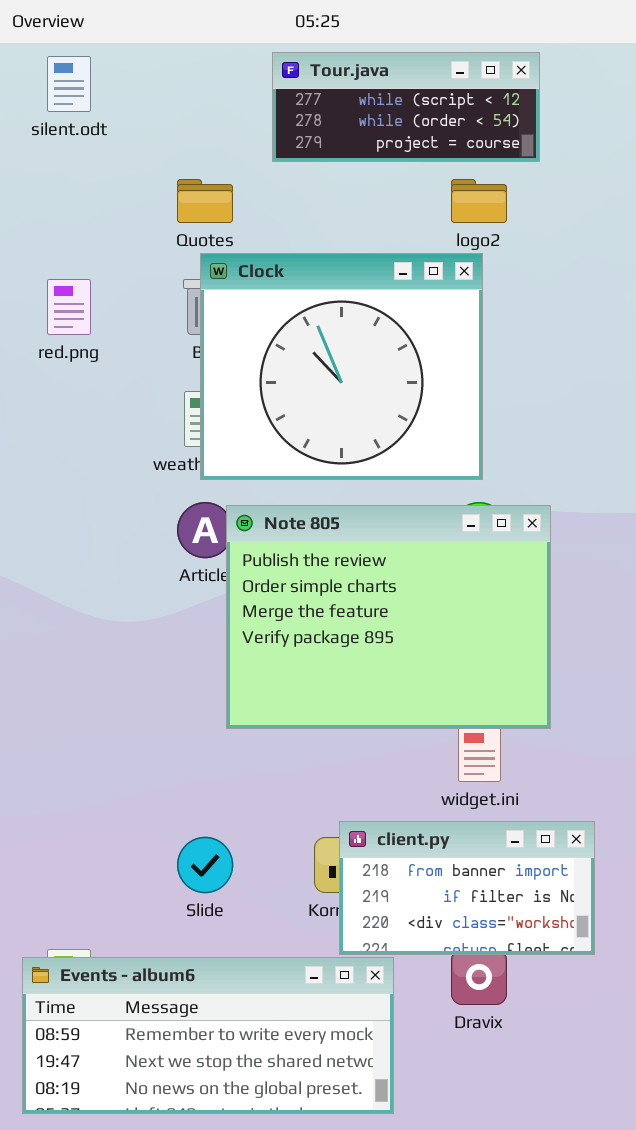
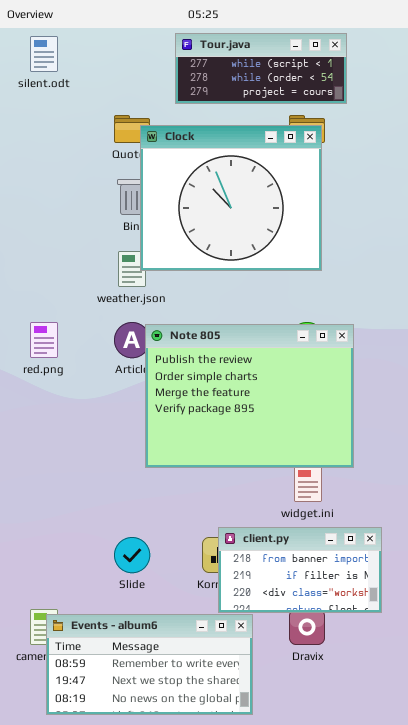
Clock: [200,253,483,480] -> [140,125,322,271], moved
red.png: [47,279,91,335] -> [30,322,58,358], moved
Events - album6: [22,957,394,1114] -> [46,614,253,715], resized

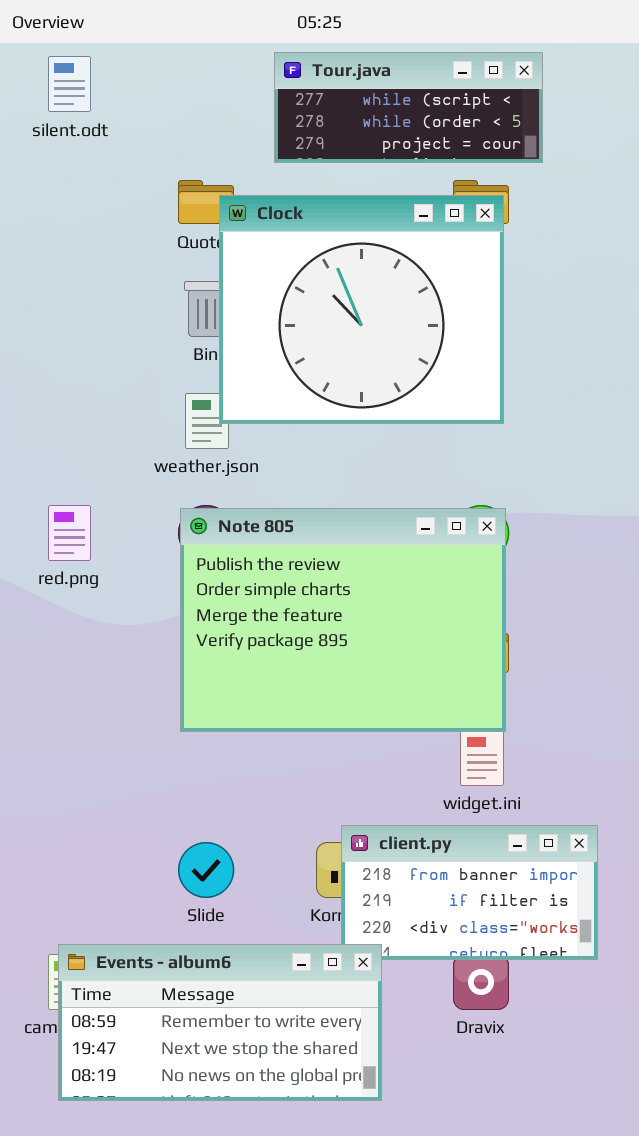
Note 805: [145,324,354,468] -> [180,508,506,732], moved
Events - album6: [46,614,253,715] -> [58,944,382,1101], moved

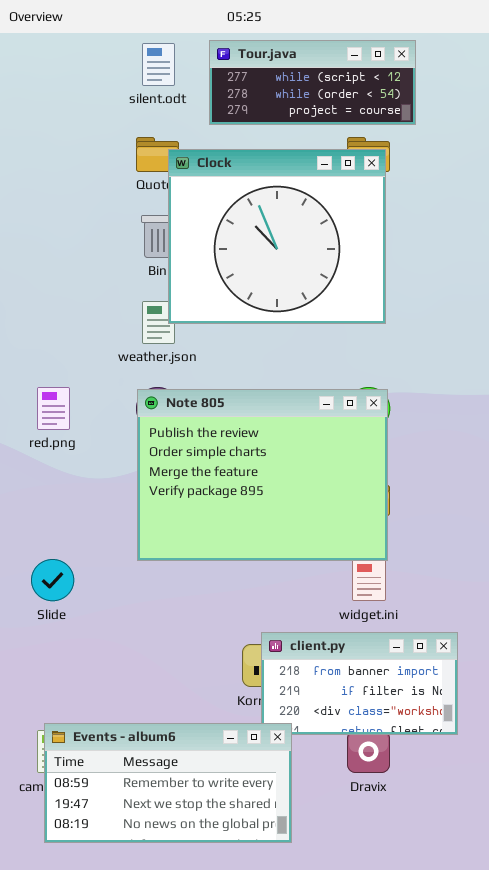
silent.odt: [48,56,91,112] -> [142,43,175,86], moved
Slide: [178,842,234,898] -> [31,559,74,601], moved

